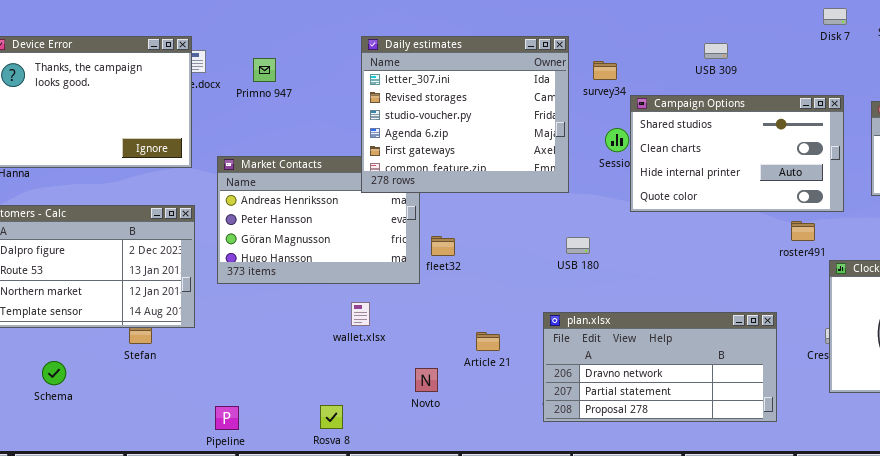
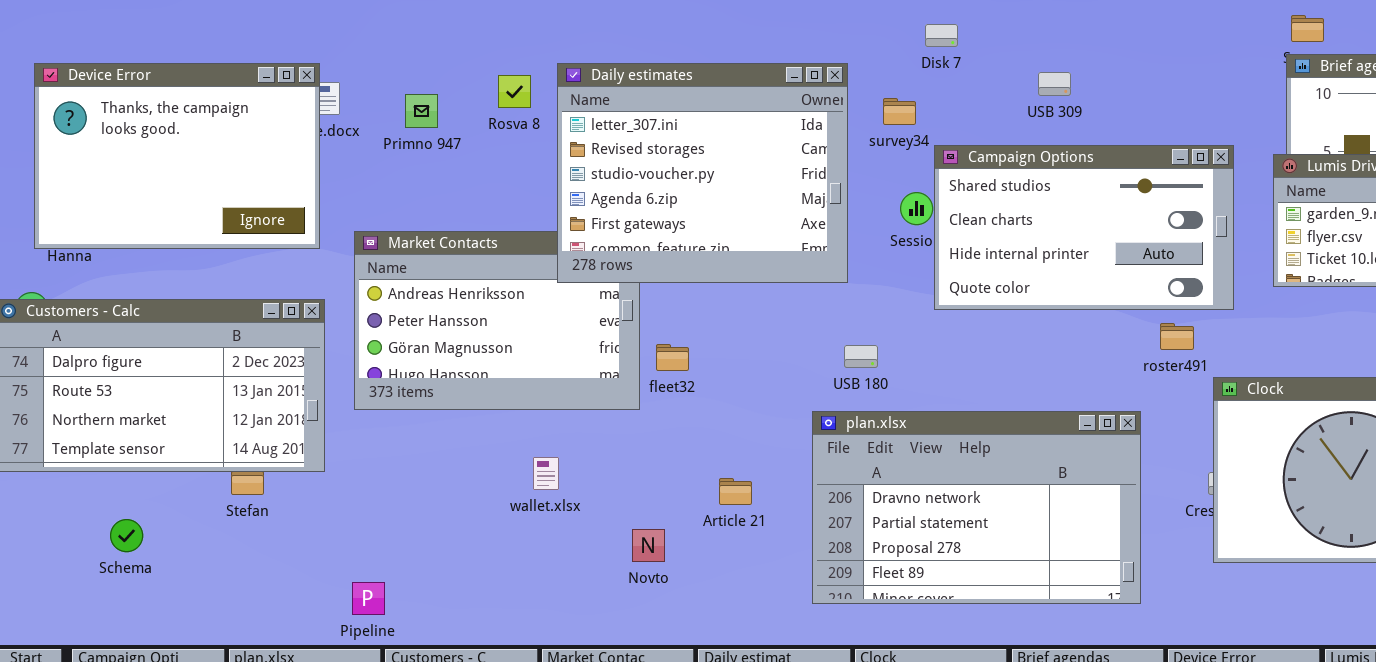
Disk 7: [823,8,847,25] -> [925,24,958,47], moved
wallet.xlsx: [351,302,370,326] -> [533,457,559,490], moved
plan.xlsx: [543,312,777,422] -> [812,411,1141,604], resized
Rosva 8: [320,405,343,429] -> [498,75,531,108], moved

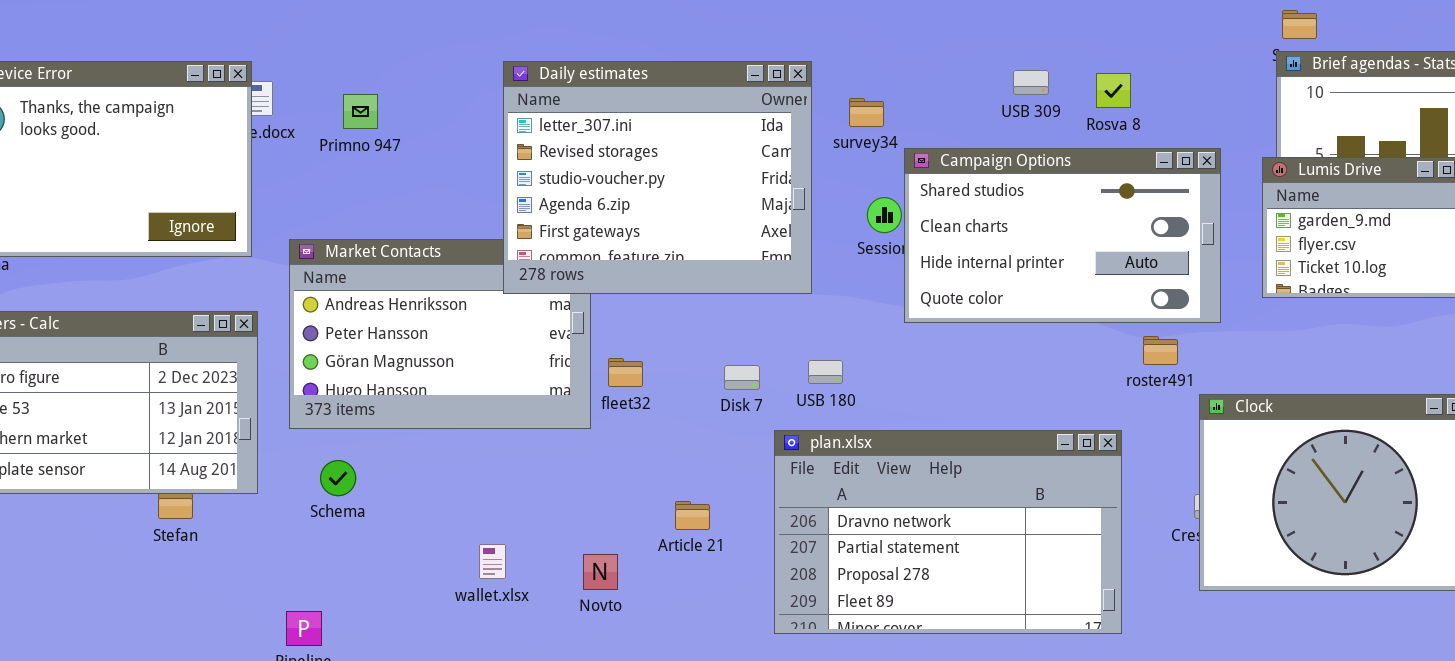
Disk 7: [925,24,958,47] -> [724,365,760,390], moved
Rosva 8: [498,75,531,108] -> [1096,73,1131,108], moved
wallet.xlsx: [533,457,559,490] -> [479,544,506,579], moved
Schema: [110,519,143,552] -> [320,460,356,496], moved

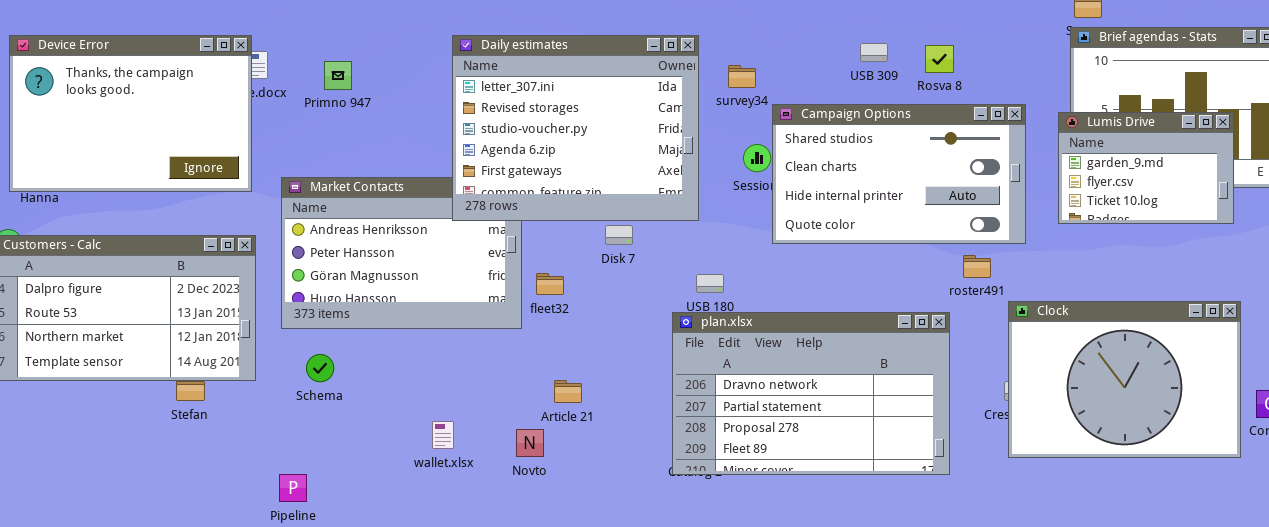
Disk 7: [724,365,760,390] -> [605,225,633,245], moved
plan.xlsx: [774,430,1122,634] -> [672,312,950,475], moved
Article 21: [675,501,710,530] -> [554,380,582,403], moved

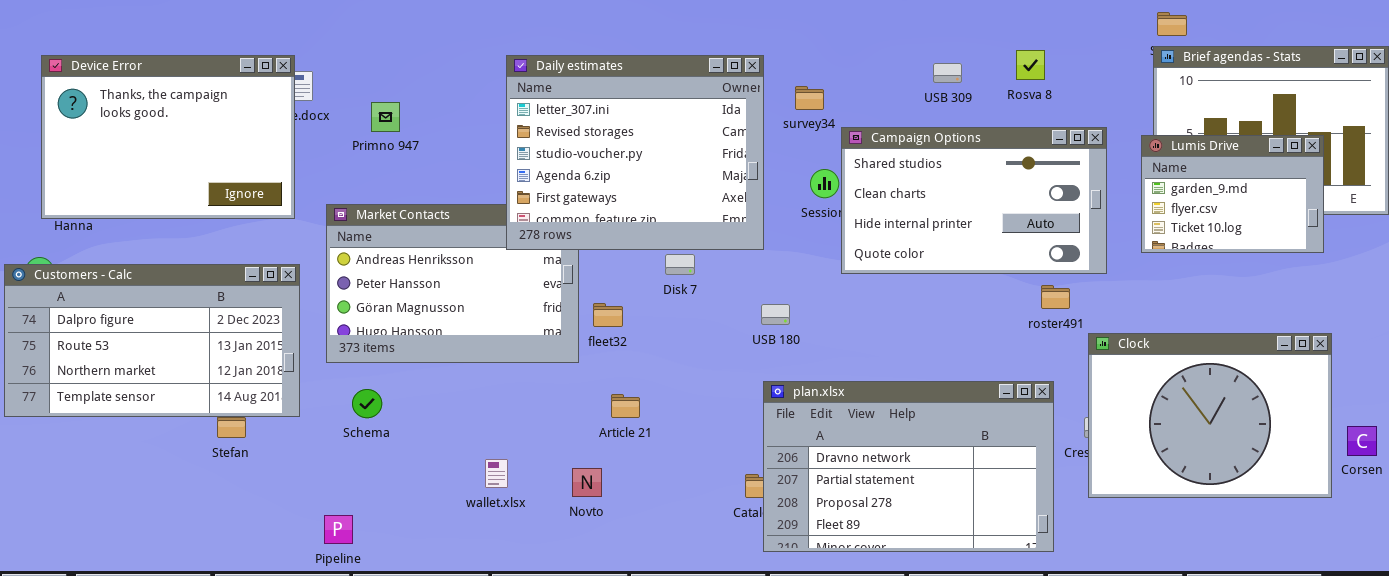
Rosva 8: [925,45,954,73] -> [1016,50,1045,80], moved
Primno 947: [324,61,352,90] -> [371,102,400,132], moved
plan.xlsx: [672,312,950,475] -> [763,381,1054,552], moved
Article 21: [554,380,582,403] -> [611,394,640,418], moved

